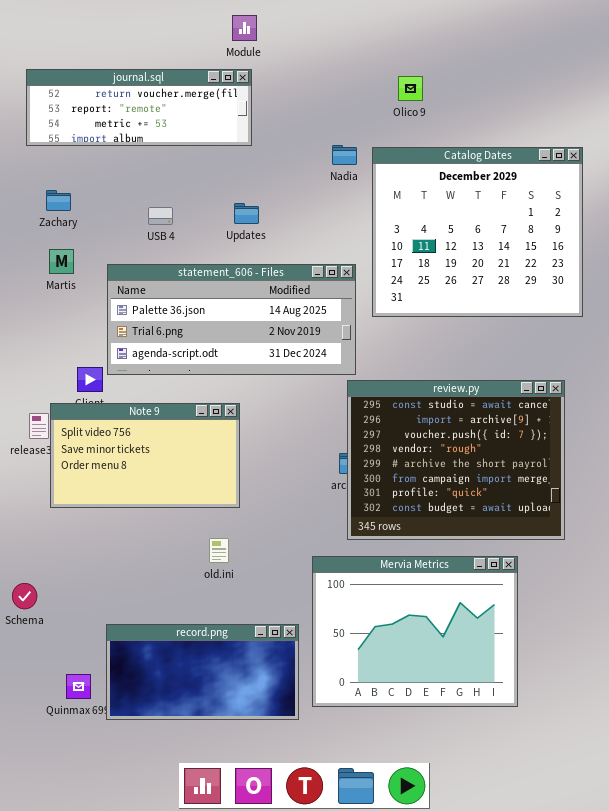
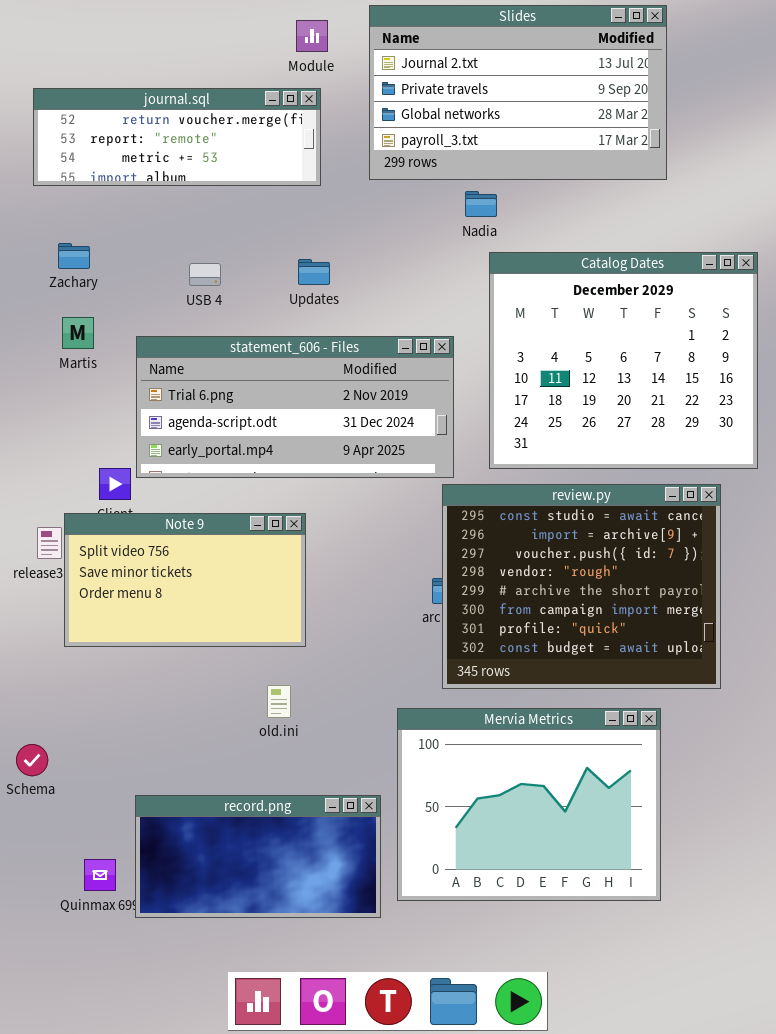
Slides: none -> [369,5,667,180], opened
Nadia: [332,145,357,165] -> [465,191,497,217], moved
Catalog Dates: [372,147,583,317] -> [489,252,758,469], moved
statement_606 - Files: [107,264,356,375] -> [136,336,454,478], scrolled down 1 row

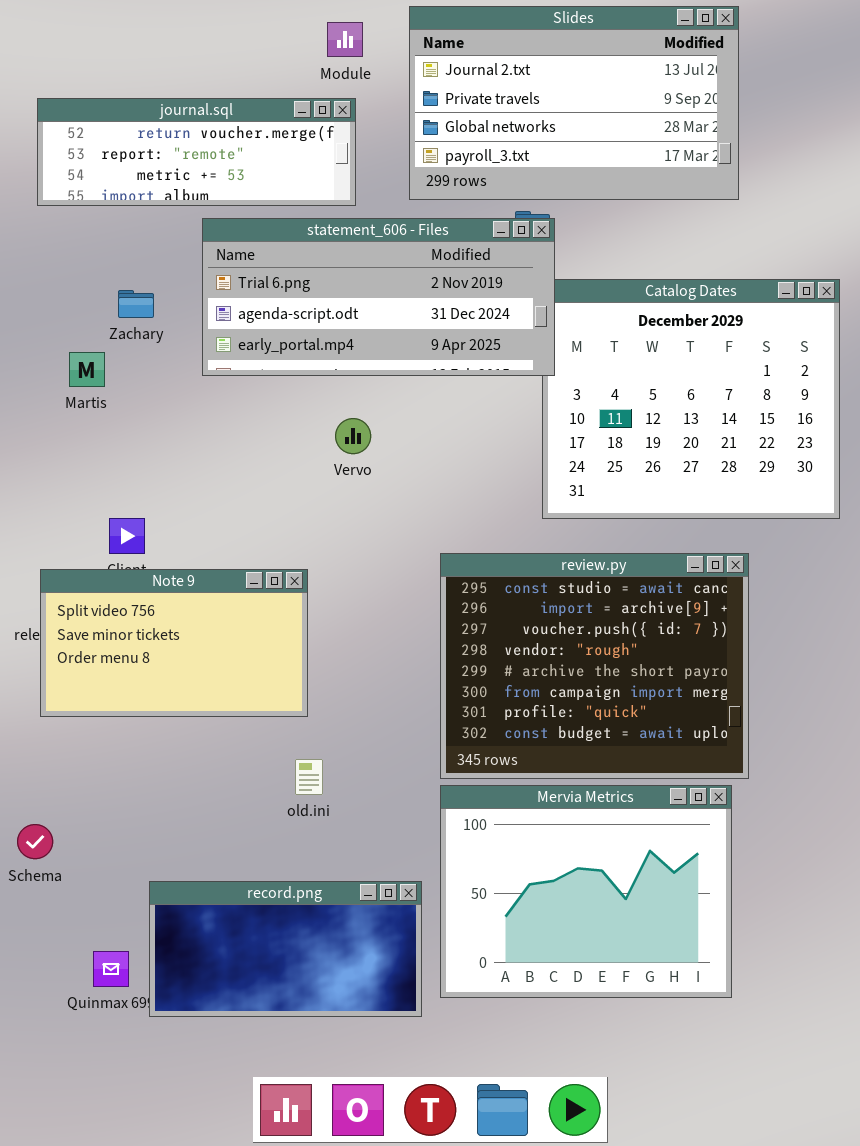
Zachary: [58,243,90,269] -> [118,290,154,318], moved
statement_606 - Files: [136,336,454,478] -> [202,218,555,376], moved
review.py: [442,484,721,689] -> [440,553,749,779], moved
Note 9: [64,513,306,647] -> [40,569,308,717], moved

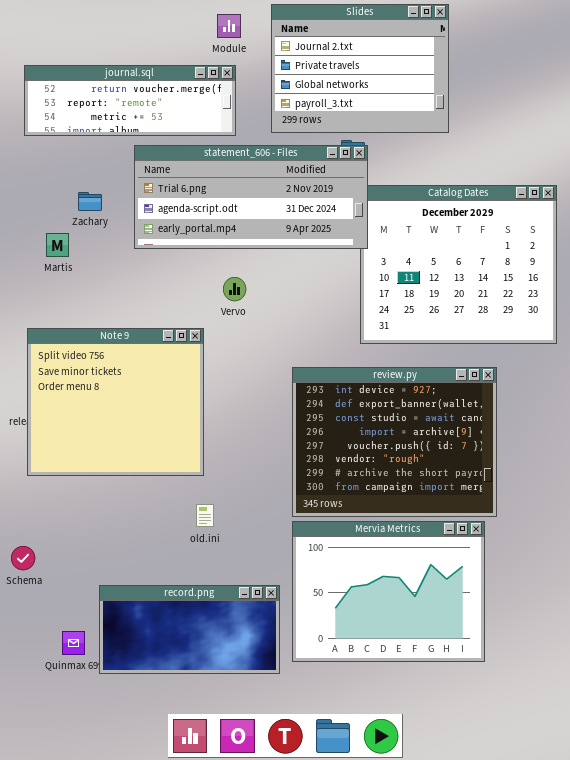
Slides: [409,6,739,200] -> [271,4,449,133], resized
review.py: [440,553,749,779] -> [292,367,497,517], scrolled up 2 rows
Note 9: [40,569,308,717] -> [27,328,204,476], resized

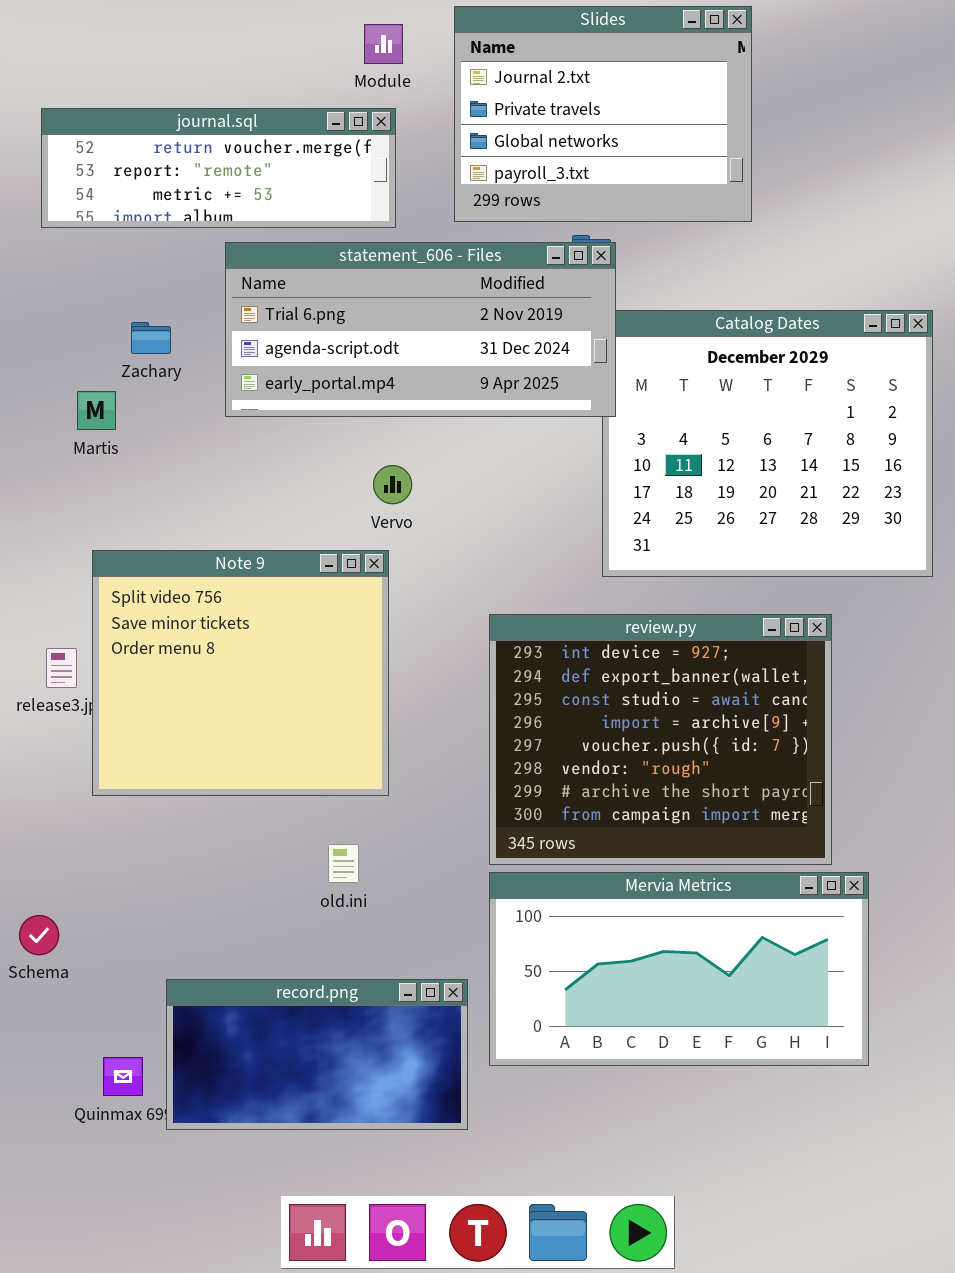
Note 9: [27,328,204,476] -> [92,550,389,796], moved
Mervia Metrics: [292,521,485,662] -> [489,872,869,1066], resized

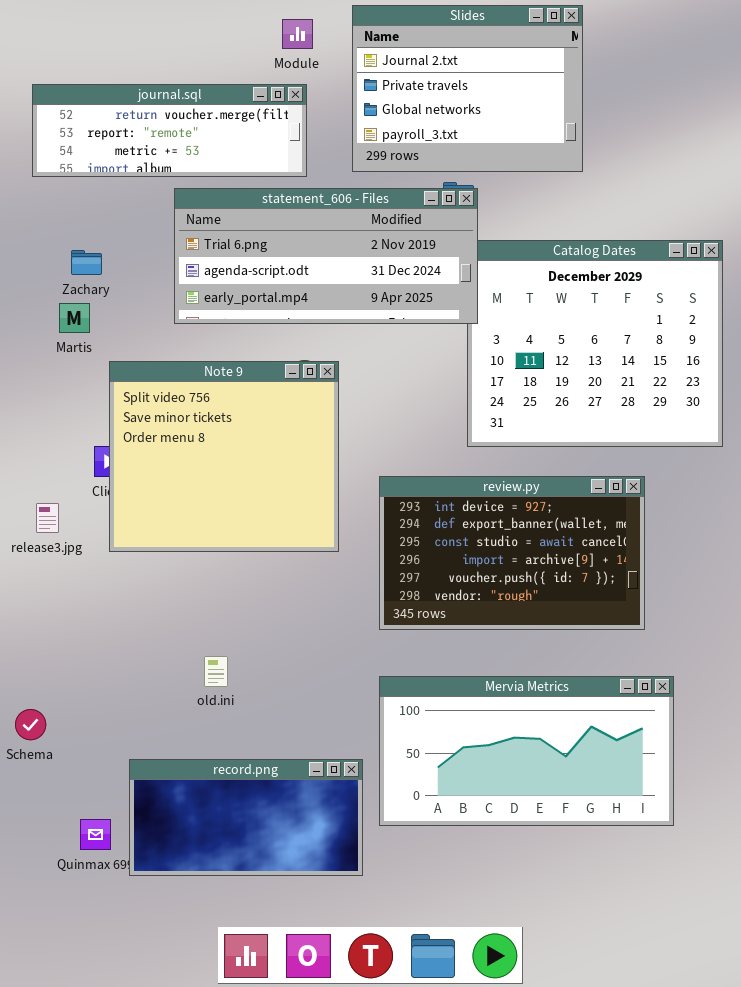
Zachary: [131,322,171,354] -> [71,250,102,275], moved
Note 9: [92,550,389,796] -> [109,361,339,552], moved
review.py: [489,614,832,865] -> [379,476,645,630], resized
old.ini: [328,844,359,883] -> [204,656,228,687], moved

